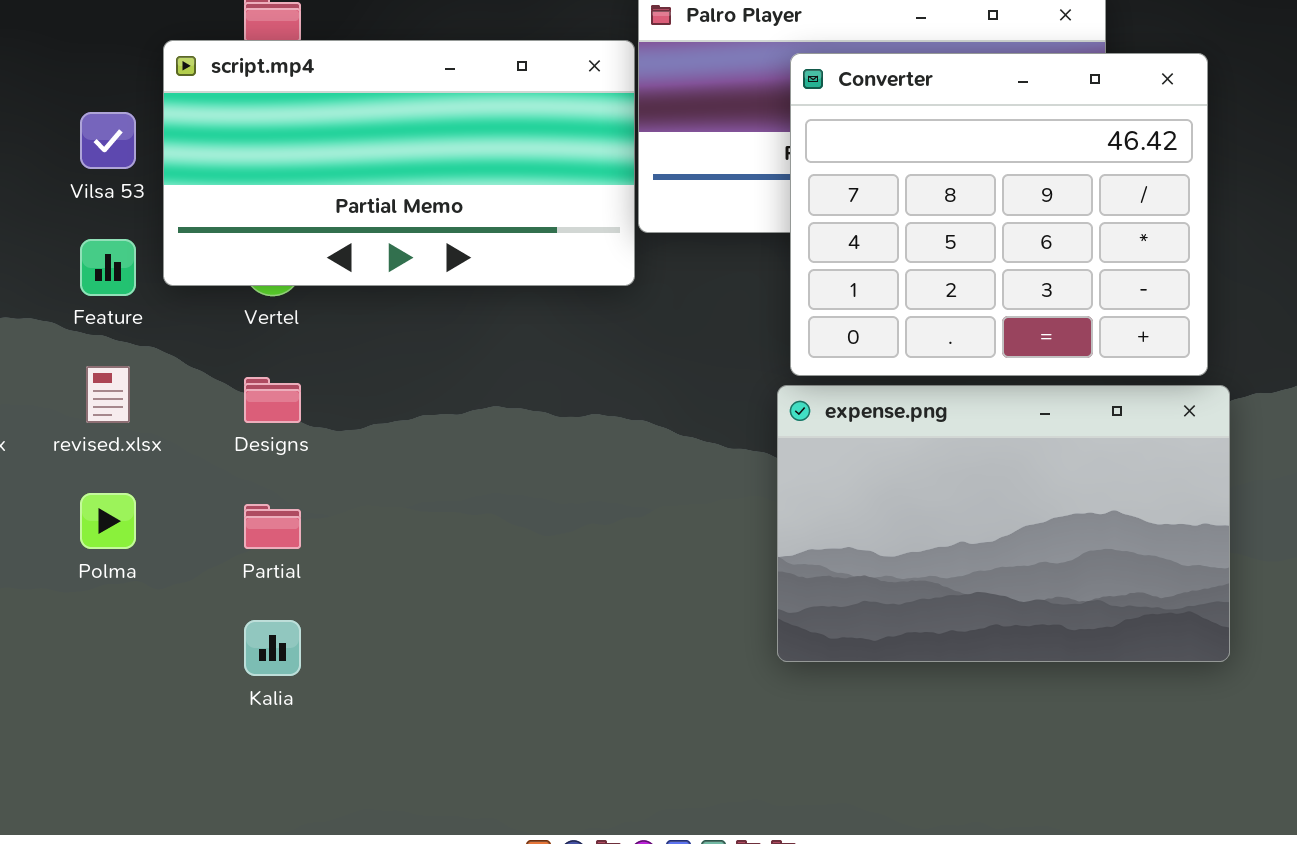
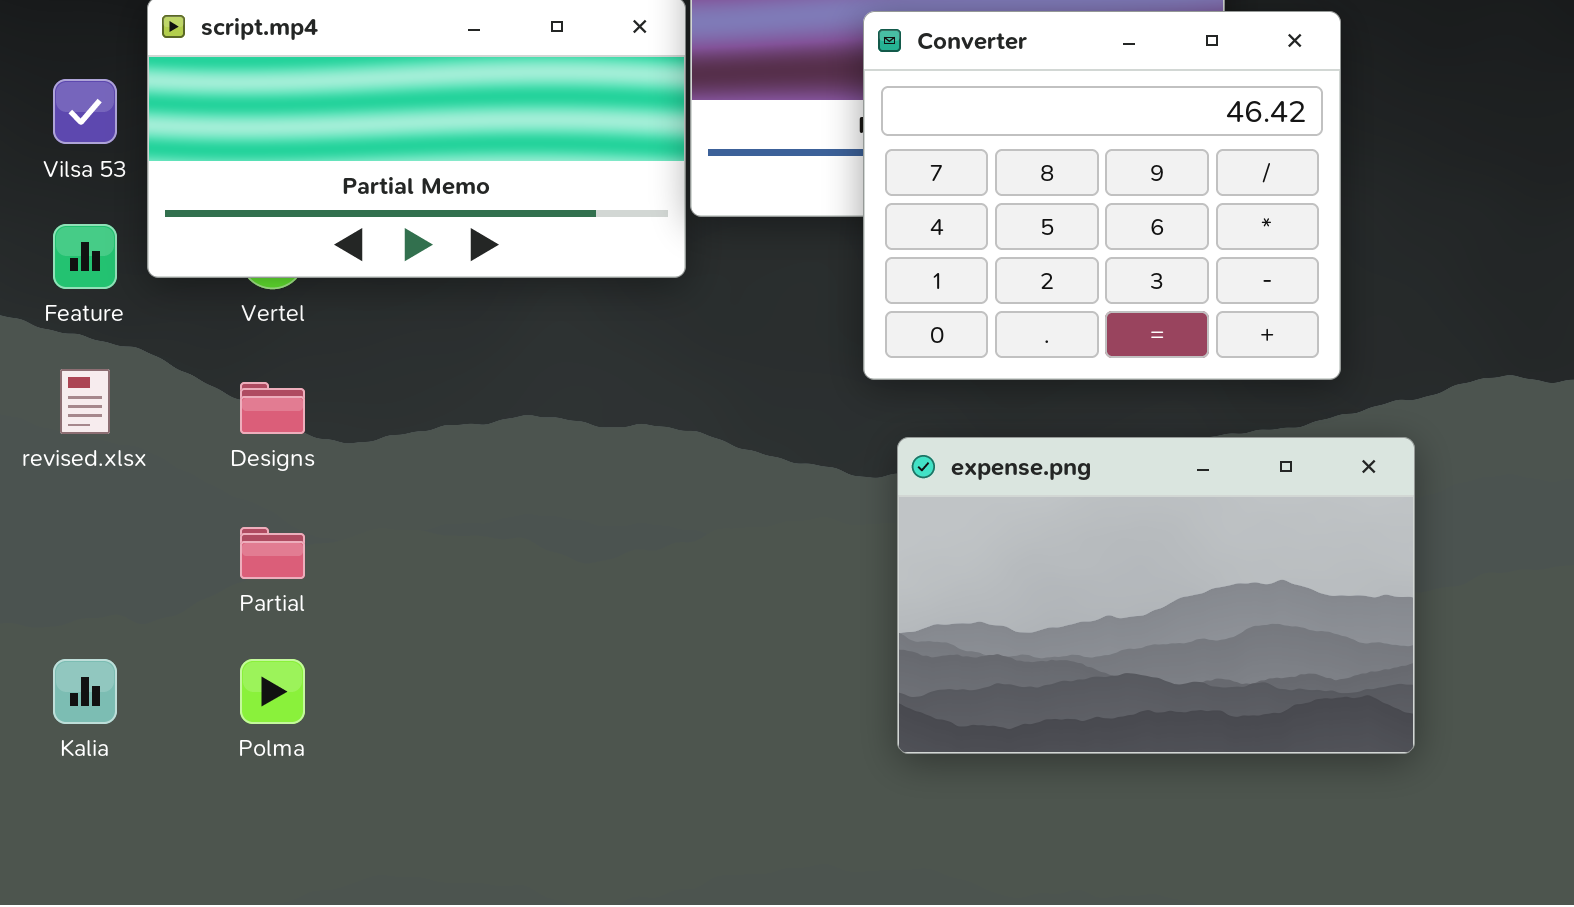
expense.png: [777,385,1230,662] -> [897,437,1415,754], moved
Polma: [80,493,136,549] -> [240,659,305,724], moved
Kalia: [244,620,301,676] -> [53,659,117,724], moved

